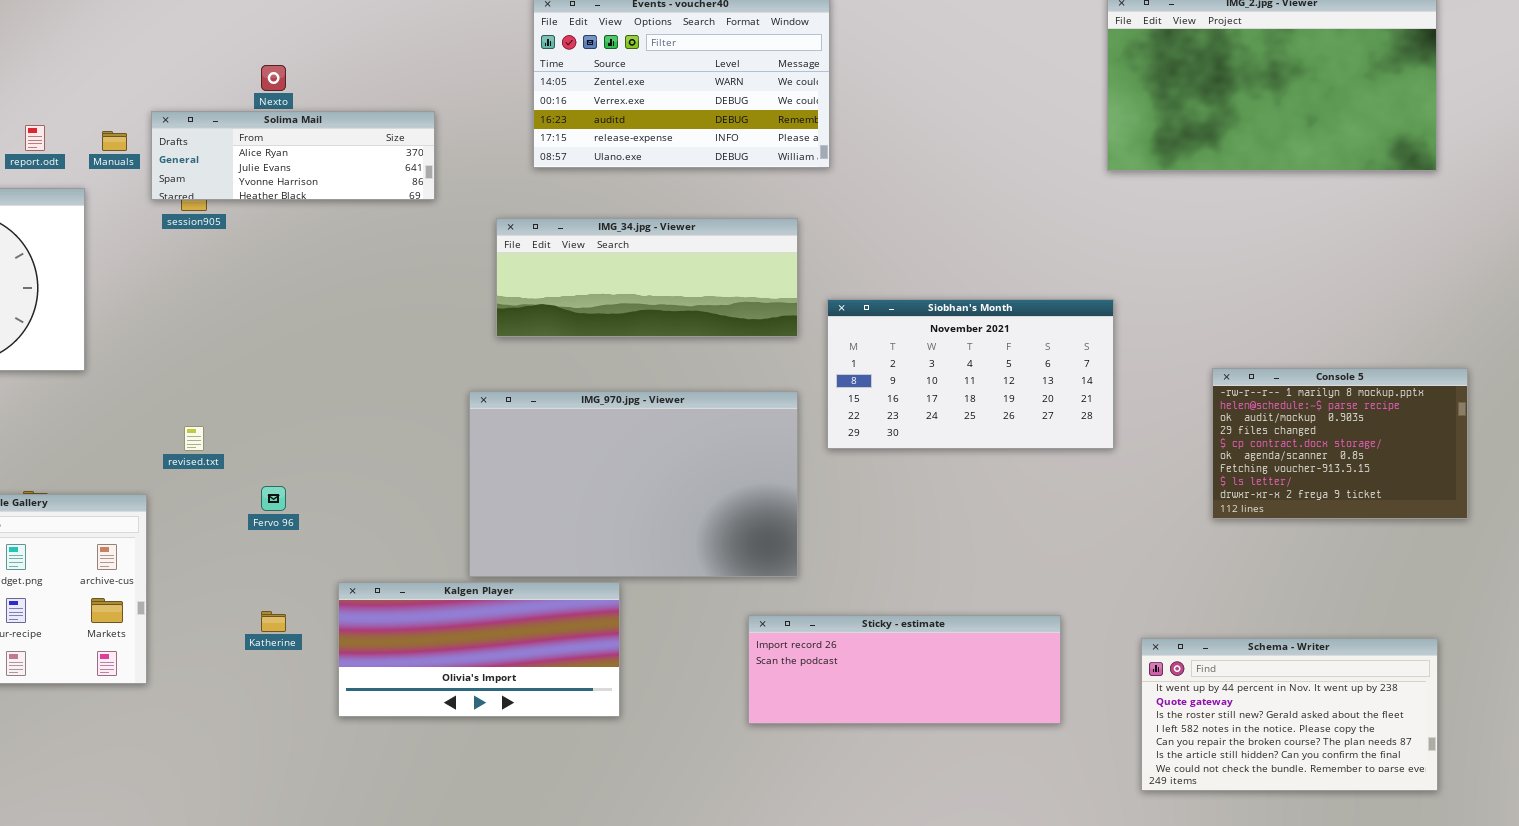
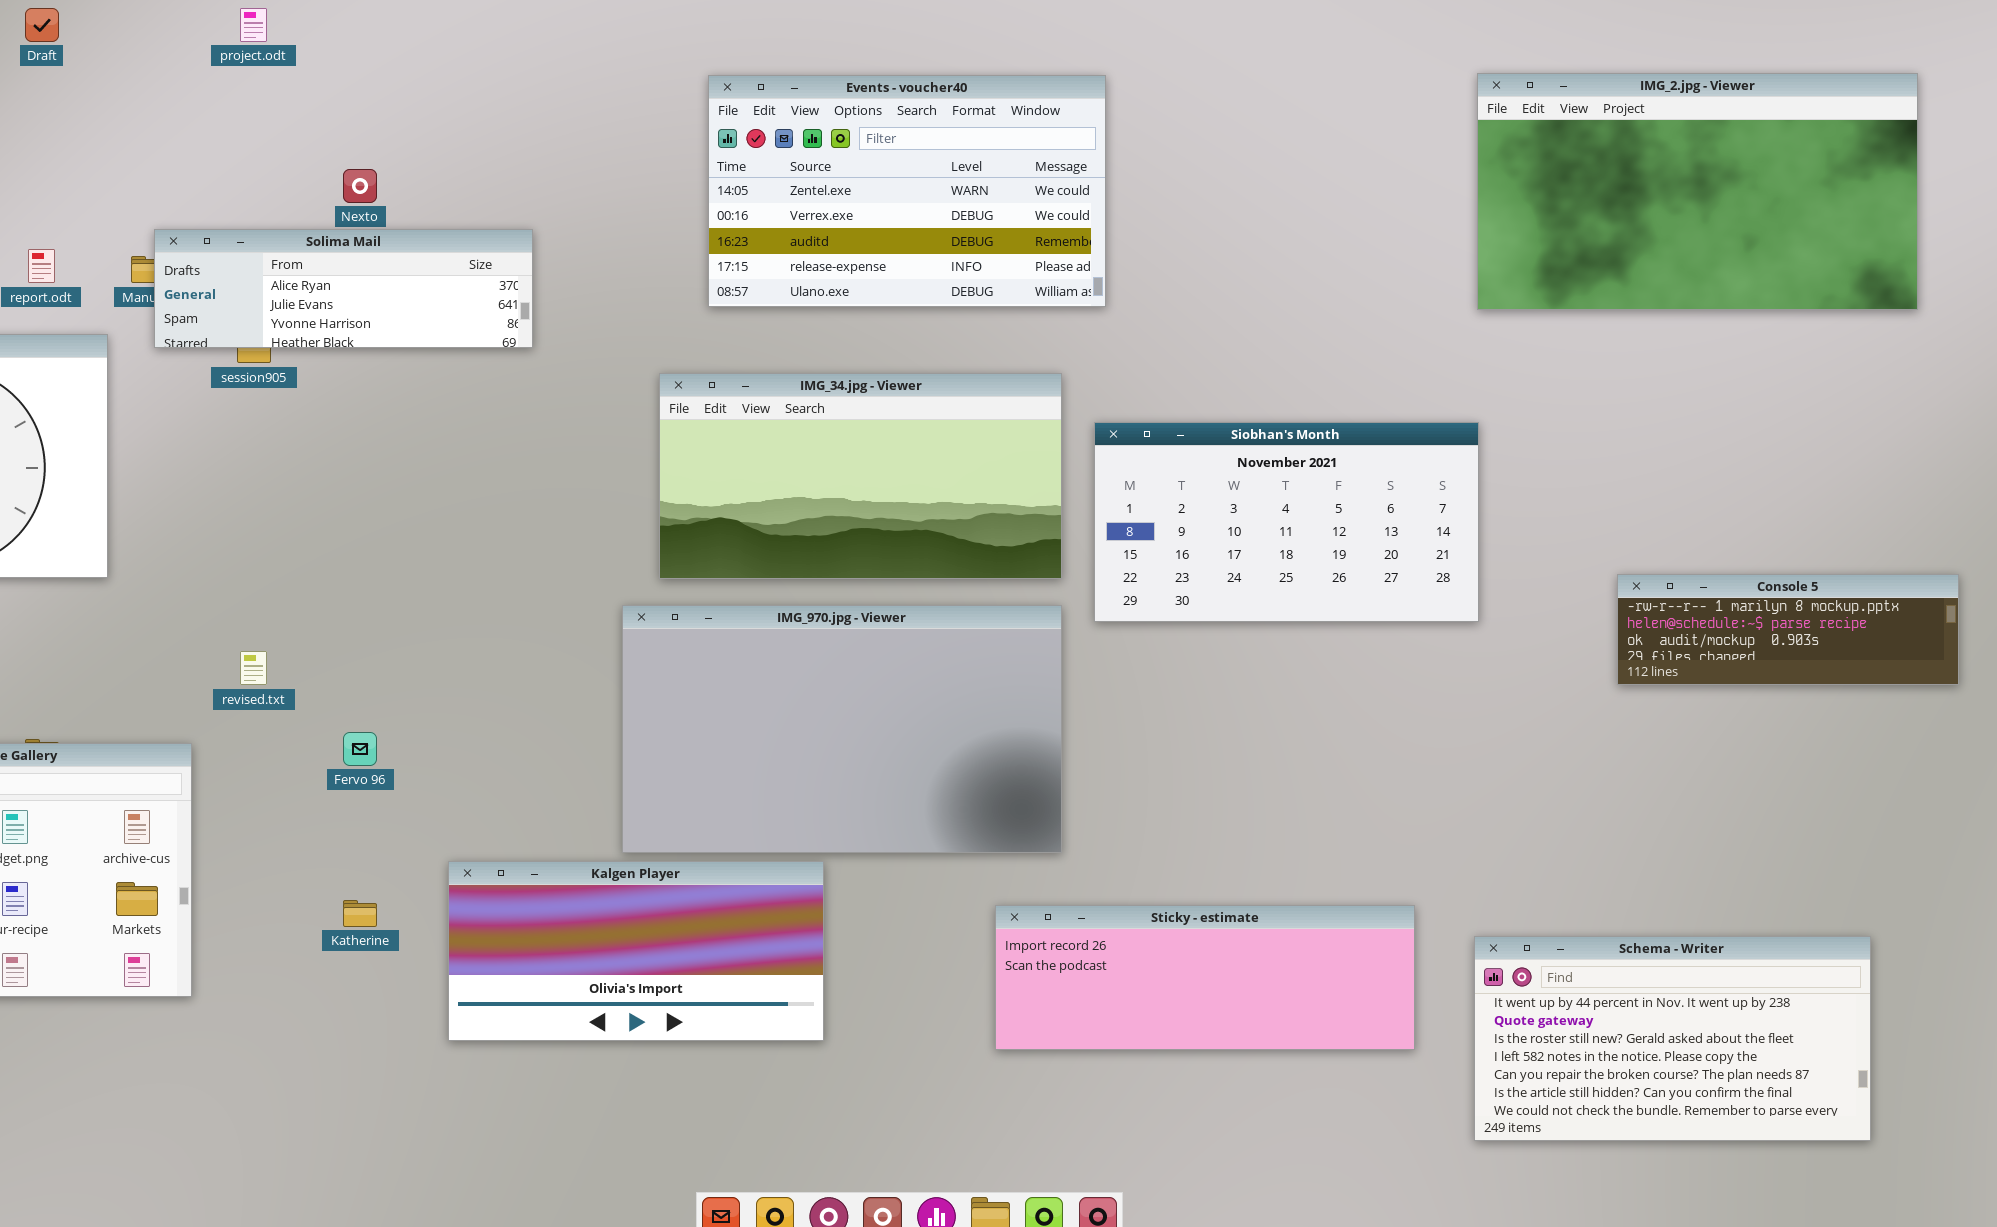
Solima Mail: [151,111,435,200] -> [154,229,533,348], moved
IMG_34.jpg - Viewer: [496,218,798,337] -> [659,373,1062,579], resized
Siobhan's Month: [827,299,1114,449] -> [1094,422,1479,622], moved
Console 5: [1212,368,1468,519] -> [1617,574,1959,685], resized
Schema - Writer: [1141,638,1438,791] -> [1474,936,1871,1141], moved

